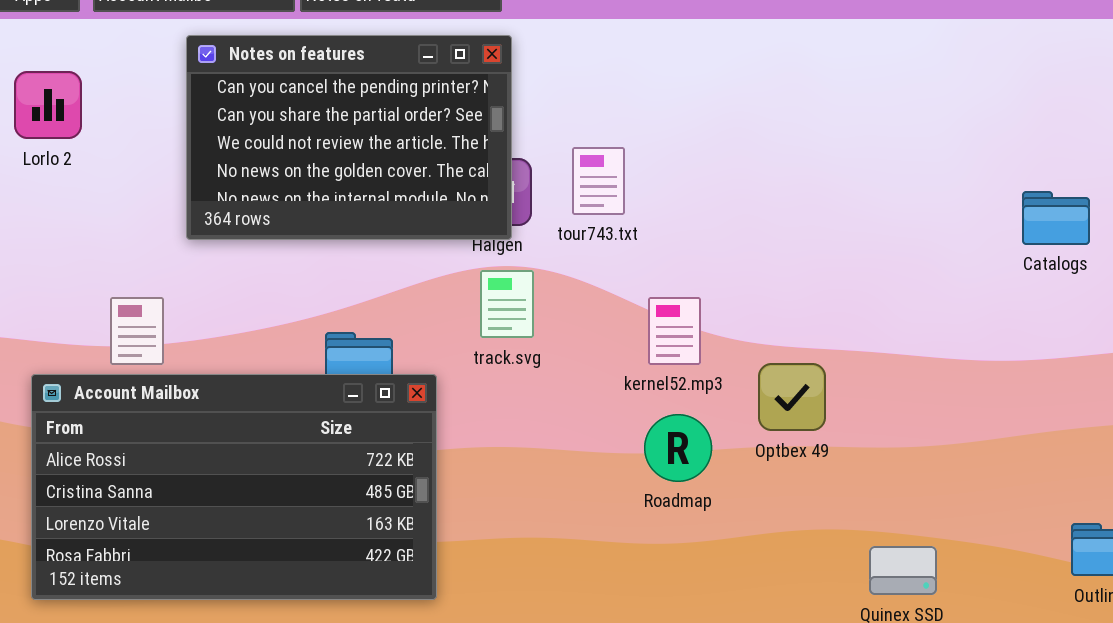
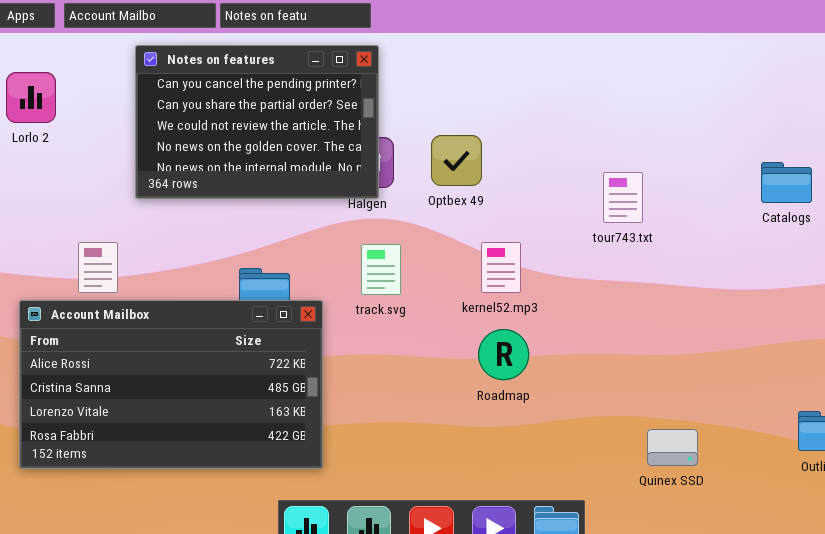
tour743.txt: [572,147,625,215] -> [603,172,643,223], moved
track.svg: [480,270,534,338] -> [361,244,401,295], moved
Optbex 49: [758,363,826,431] -> [431,135,482,186], moved

